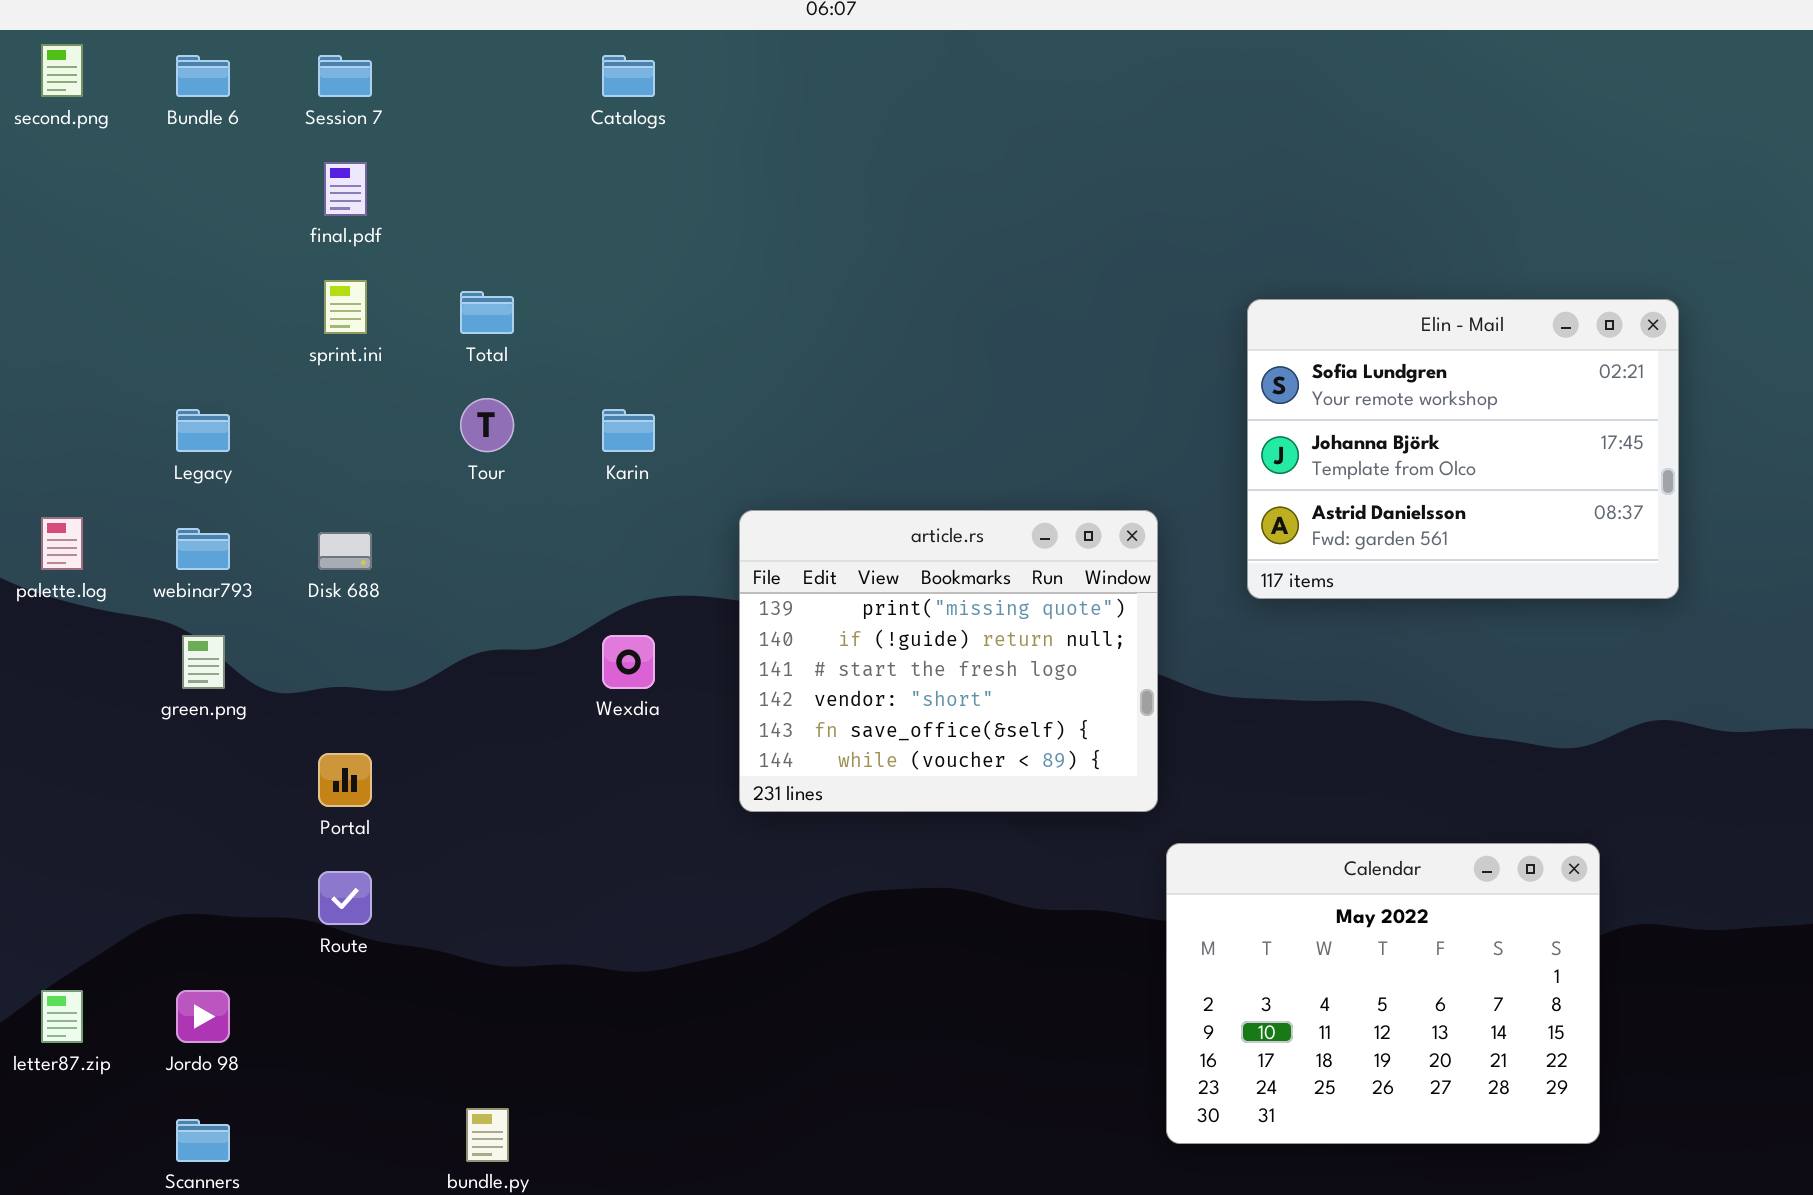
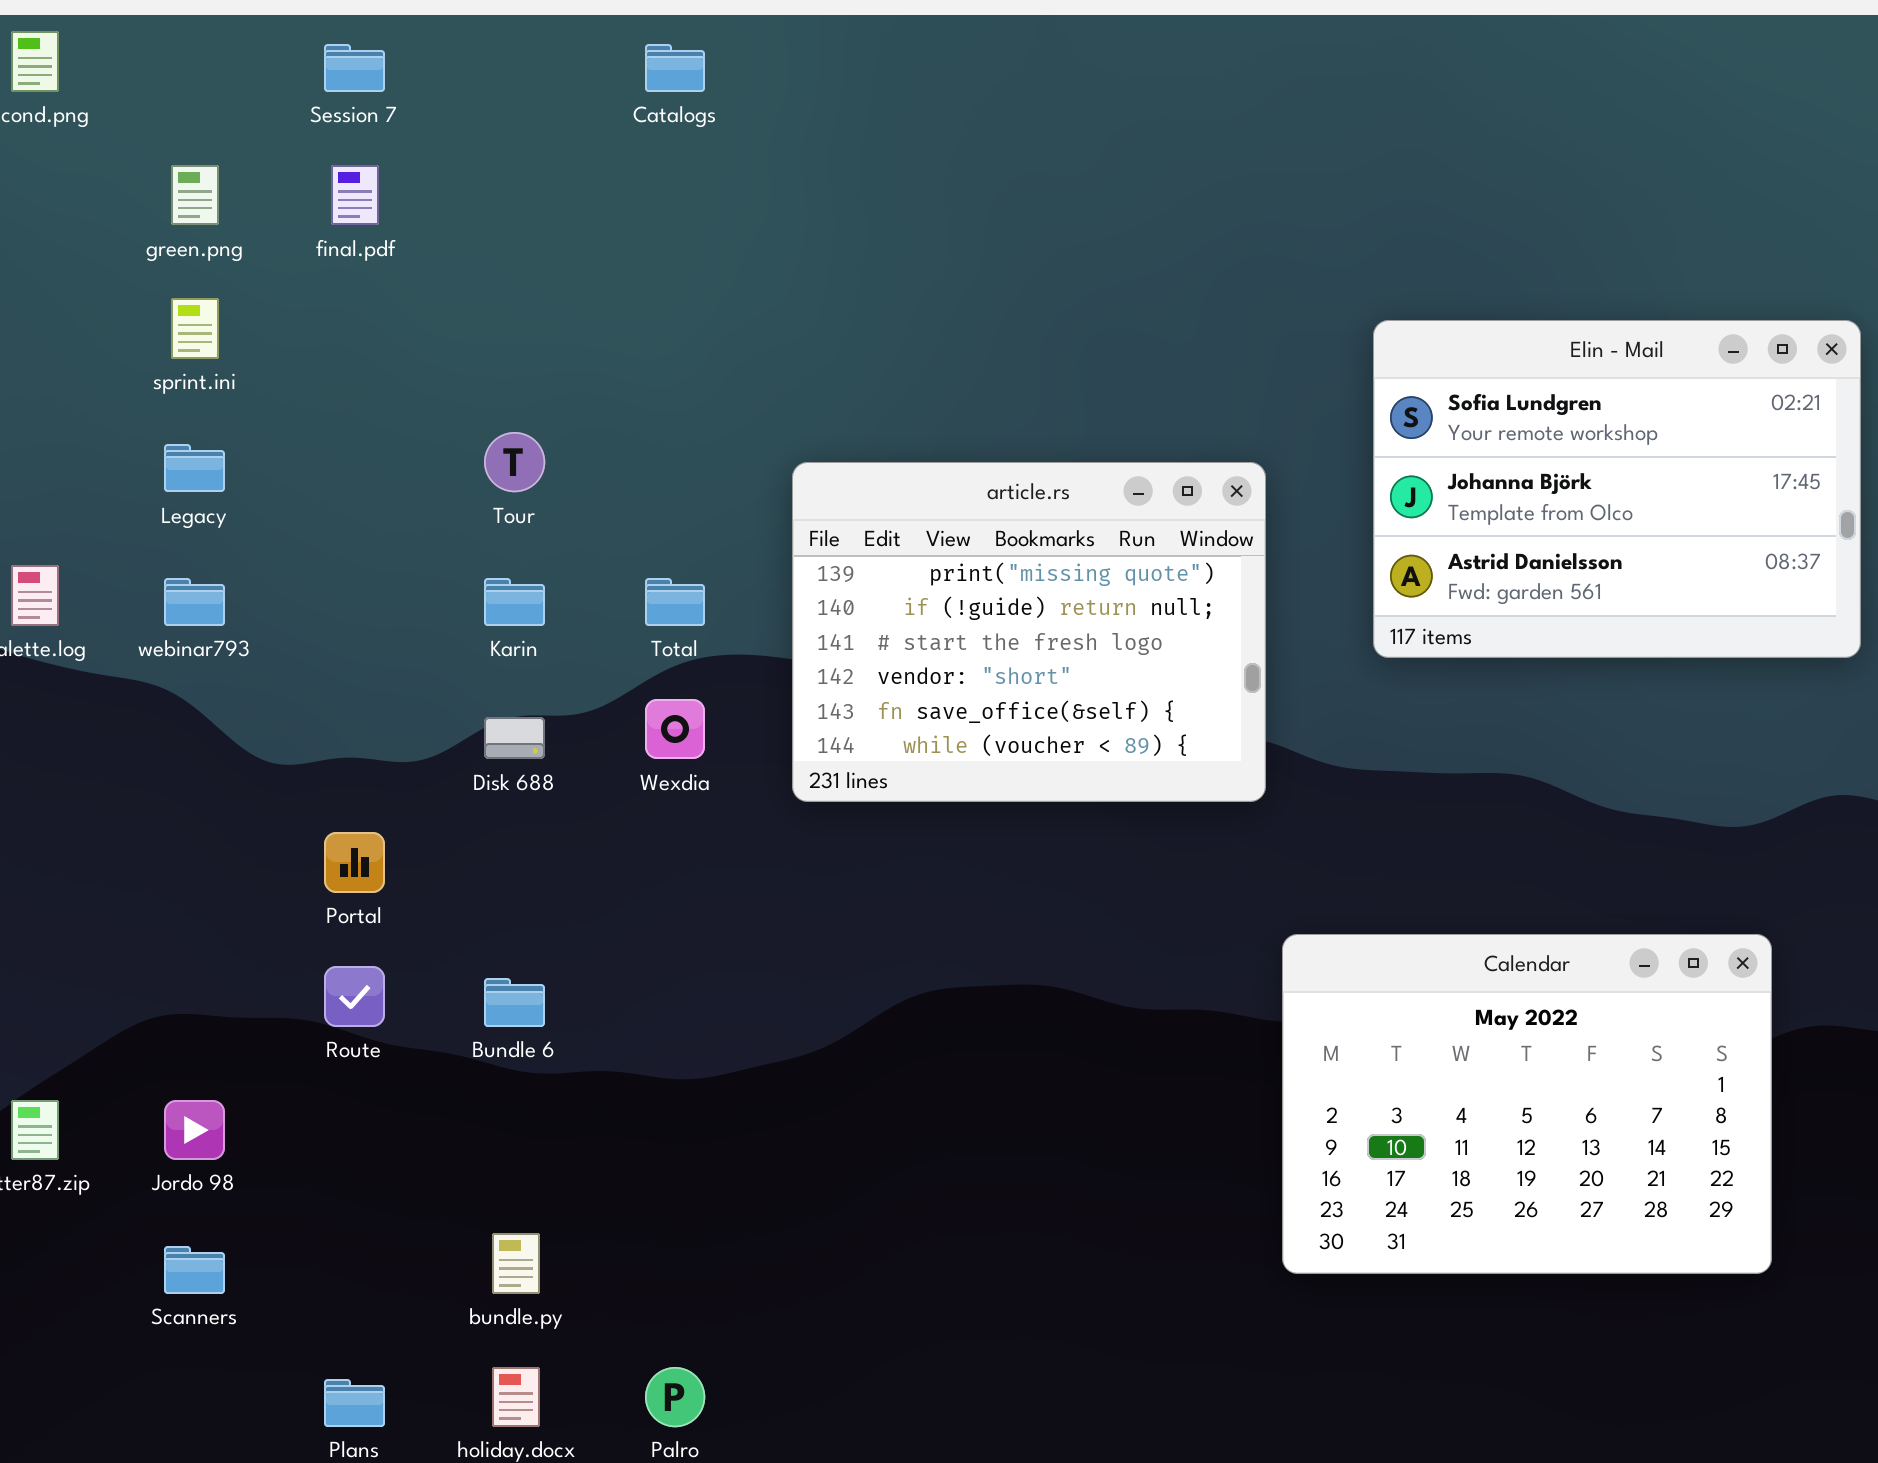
Bundle 6: [176,55,230,97] -> [484,978,545,1027], moved
sprint.ini: [324,280,367,334] -> [171,298,219,359], moved
Total: [460,291,514,334] -> [645,578,705,626], moved
Karin: [602,409,655,452] -> [484,578,545,626], moved
article.rs: [739,510,1158,812] -> [792,462,1266,802], moved
Disk 688: [318,532,372,570] -> [484,717,545,759], moved
green.png: [182,635,225,689] -> [171,165,219,225], moved

